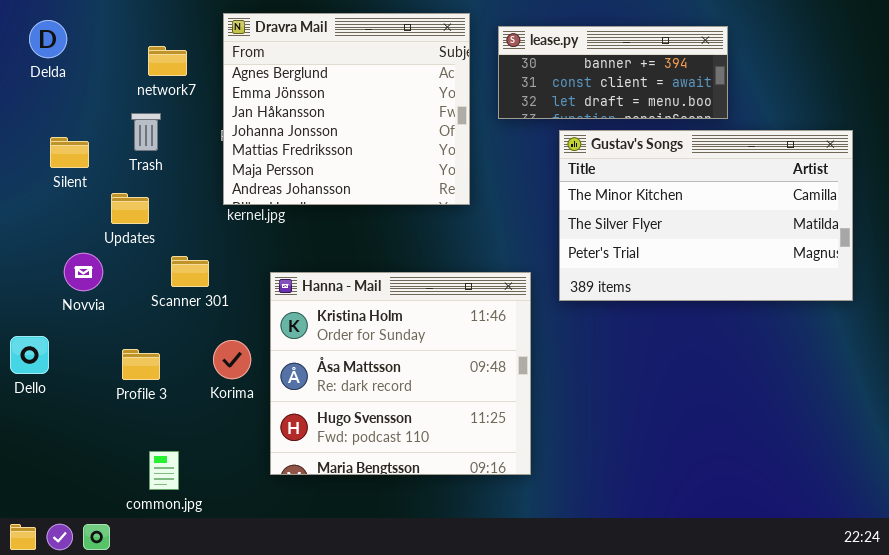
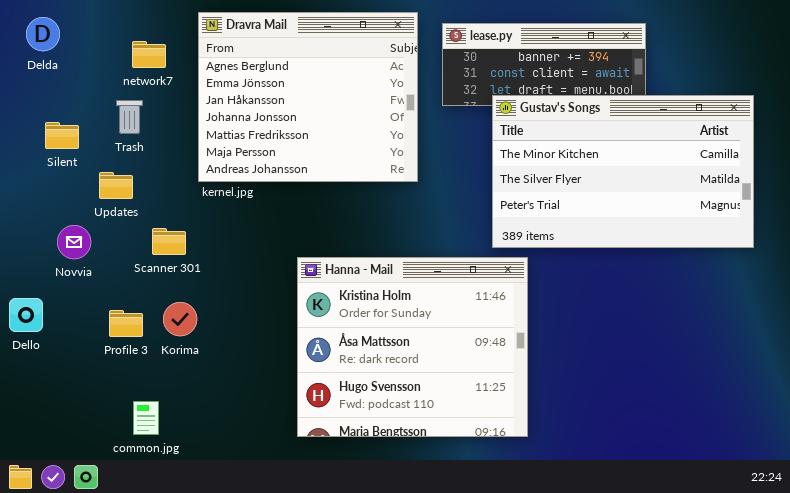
Gustav's Songs: [559,130,853,301] -> [492,95,754,248], moved
Hanna - Mail: [270,272,531,475] -> [297,257,528,437], moved
Korima: [213,340,251,379] -> [163,302,197,336], moved

